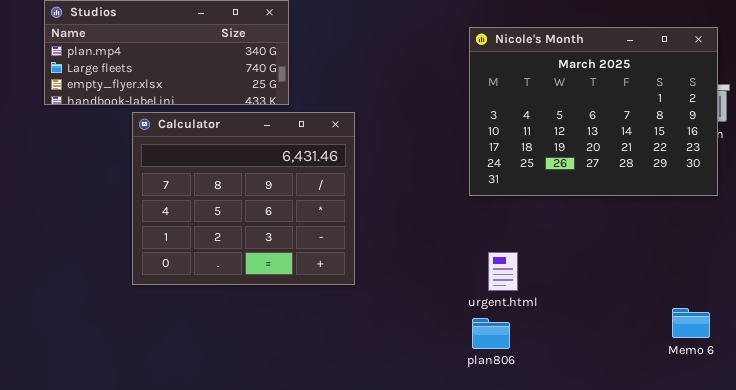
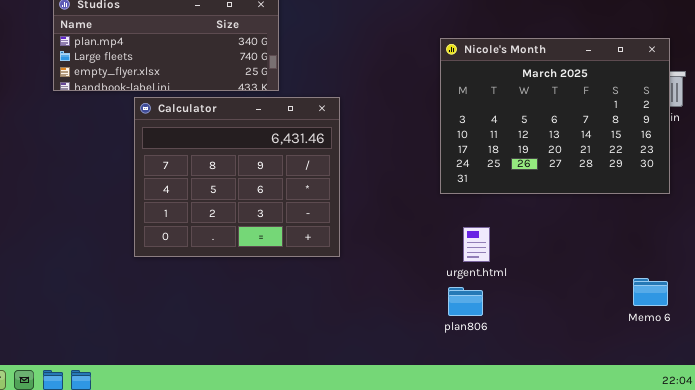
Nicole's Month: [469,27,718,196] -> [440,38,670,194], moved

